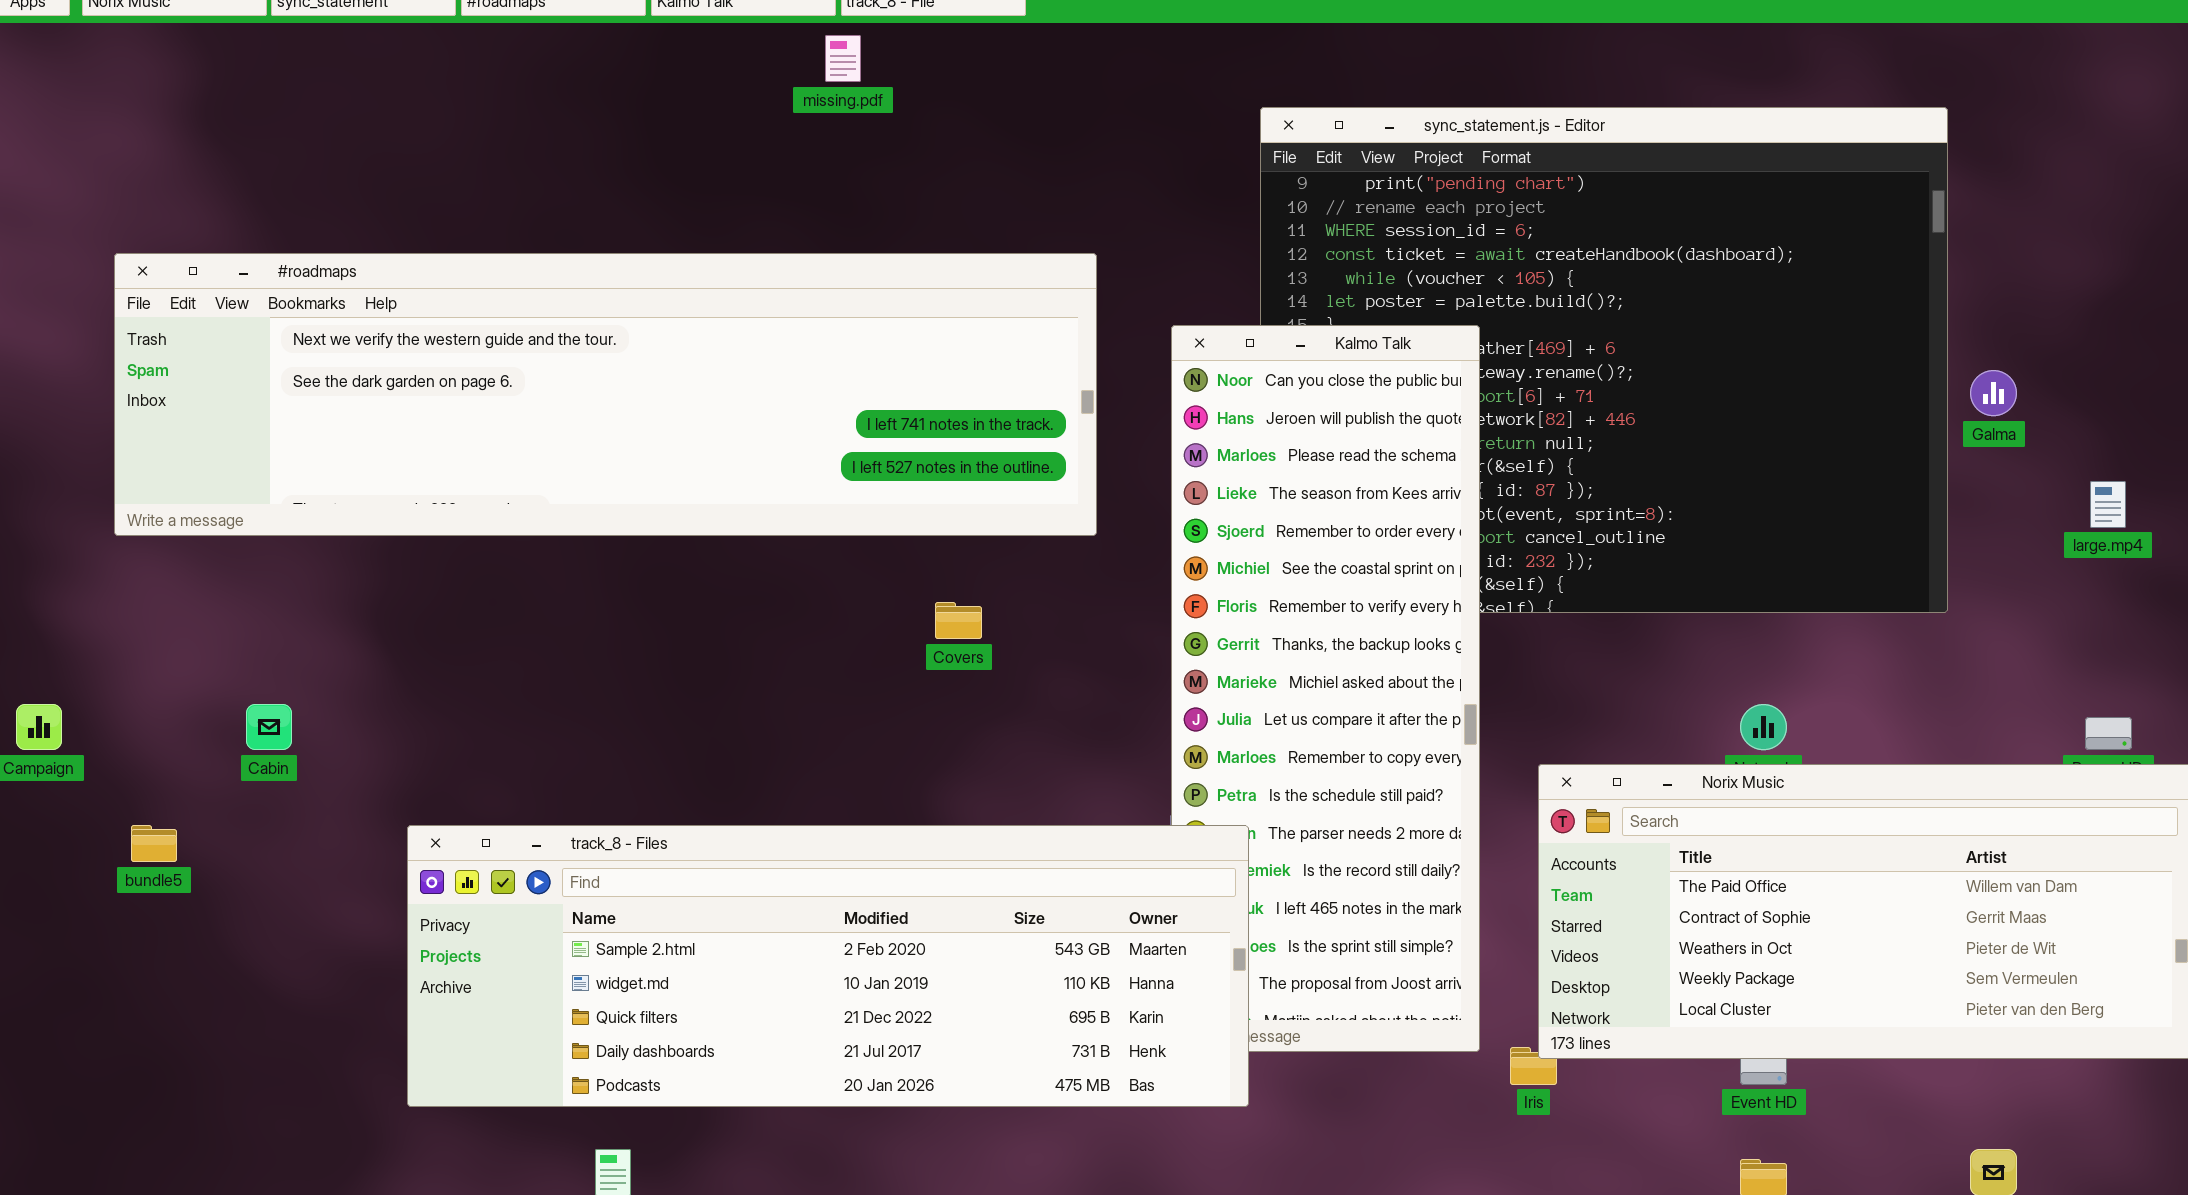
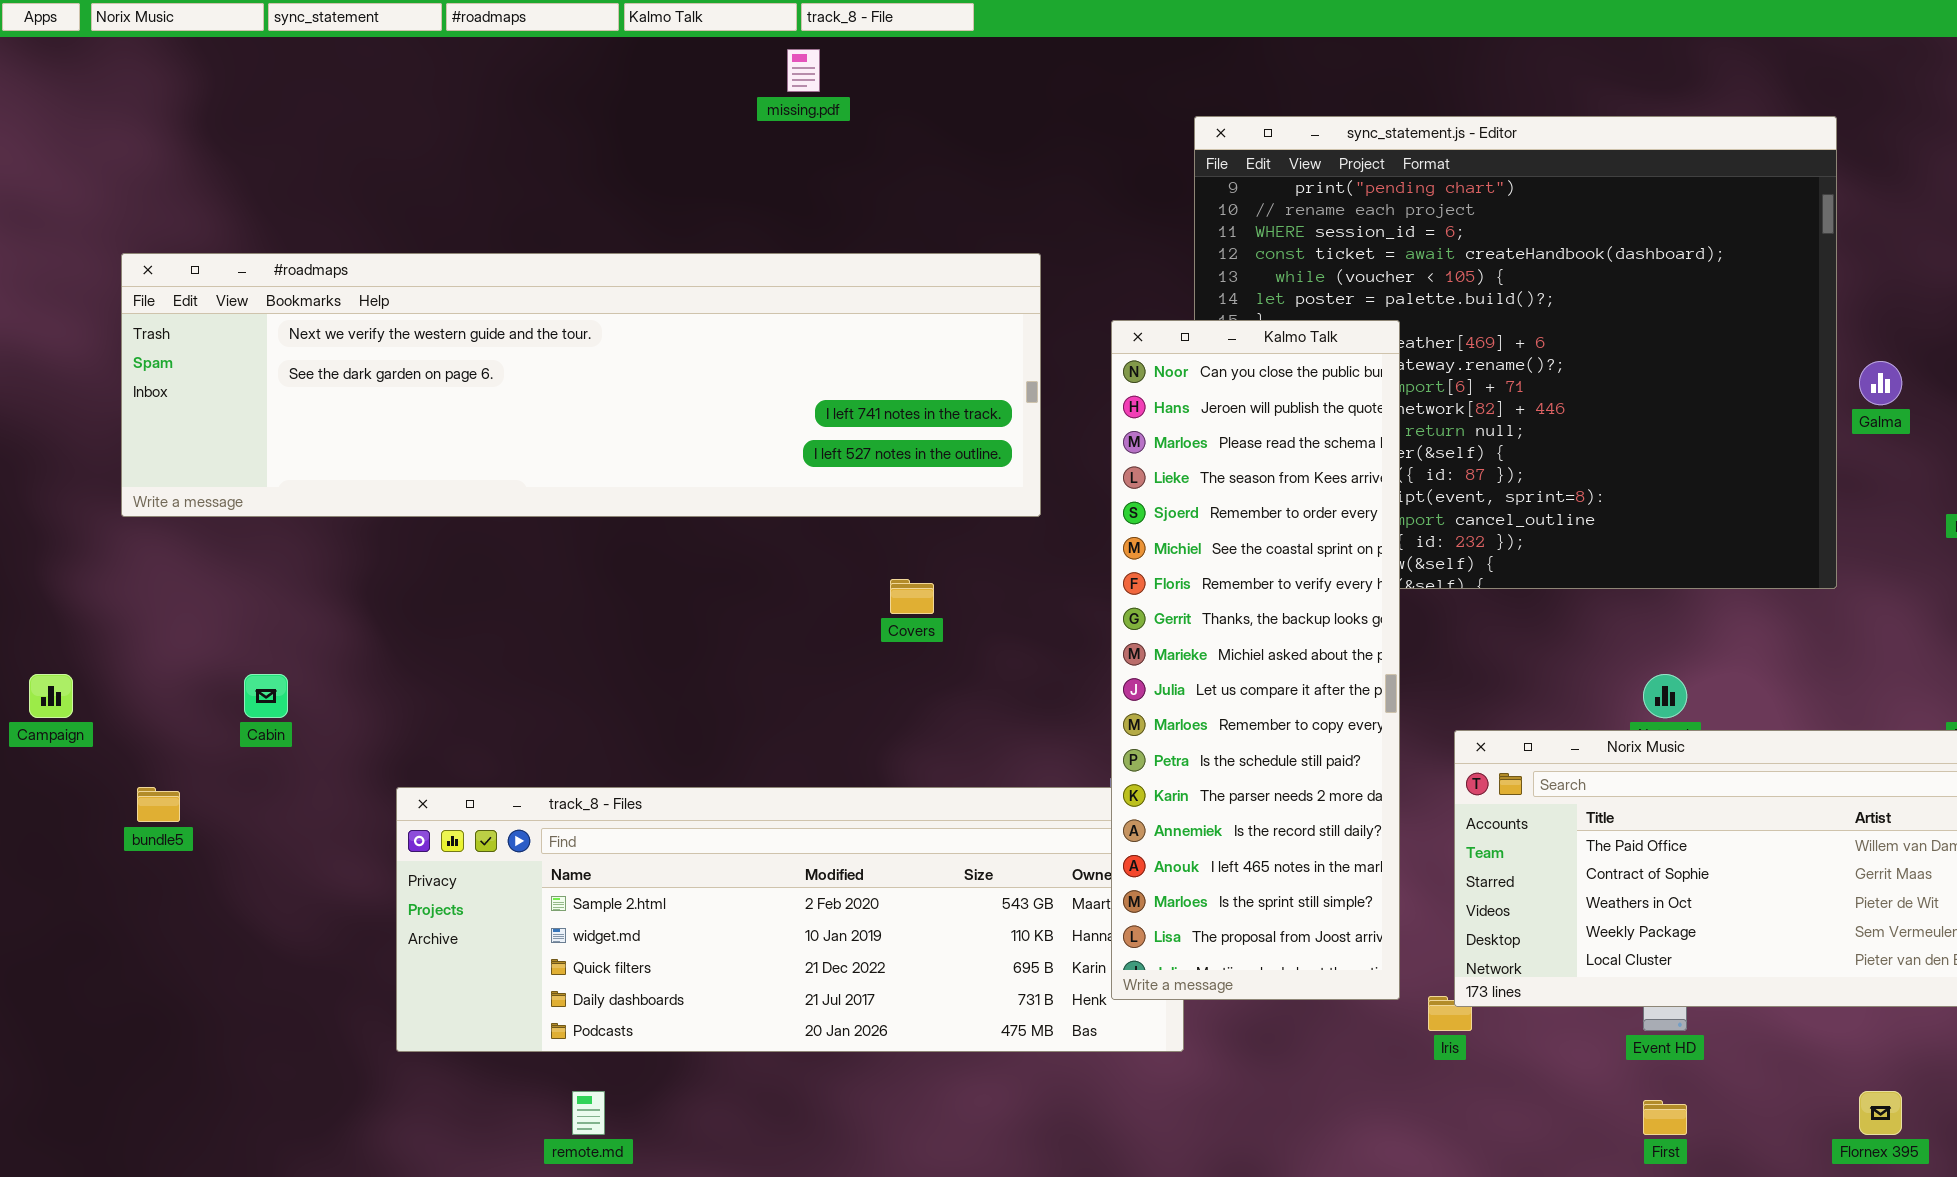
Kalmo Talk: [1171,325,1480,1052] -> [1111,320,1400,1000], raised

